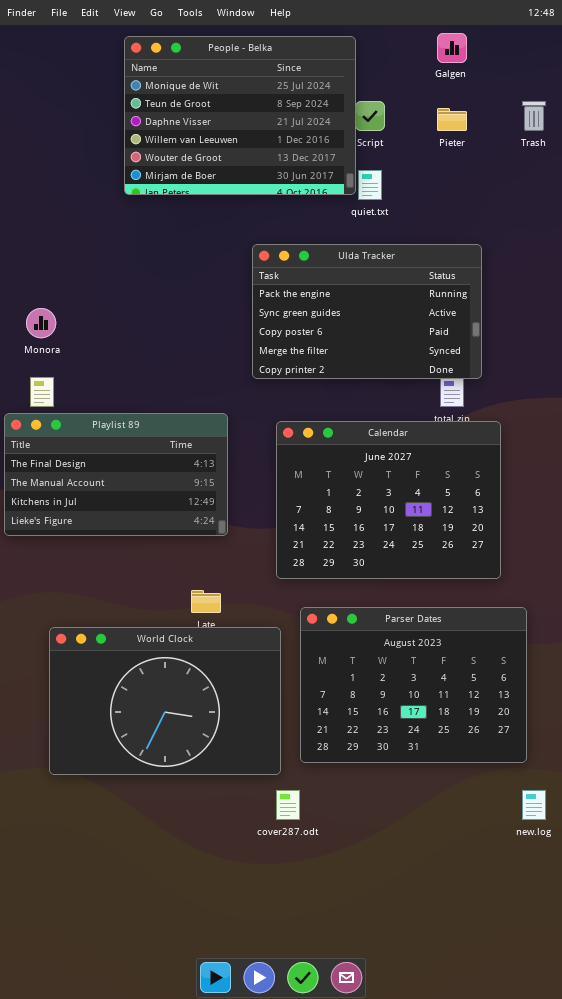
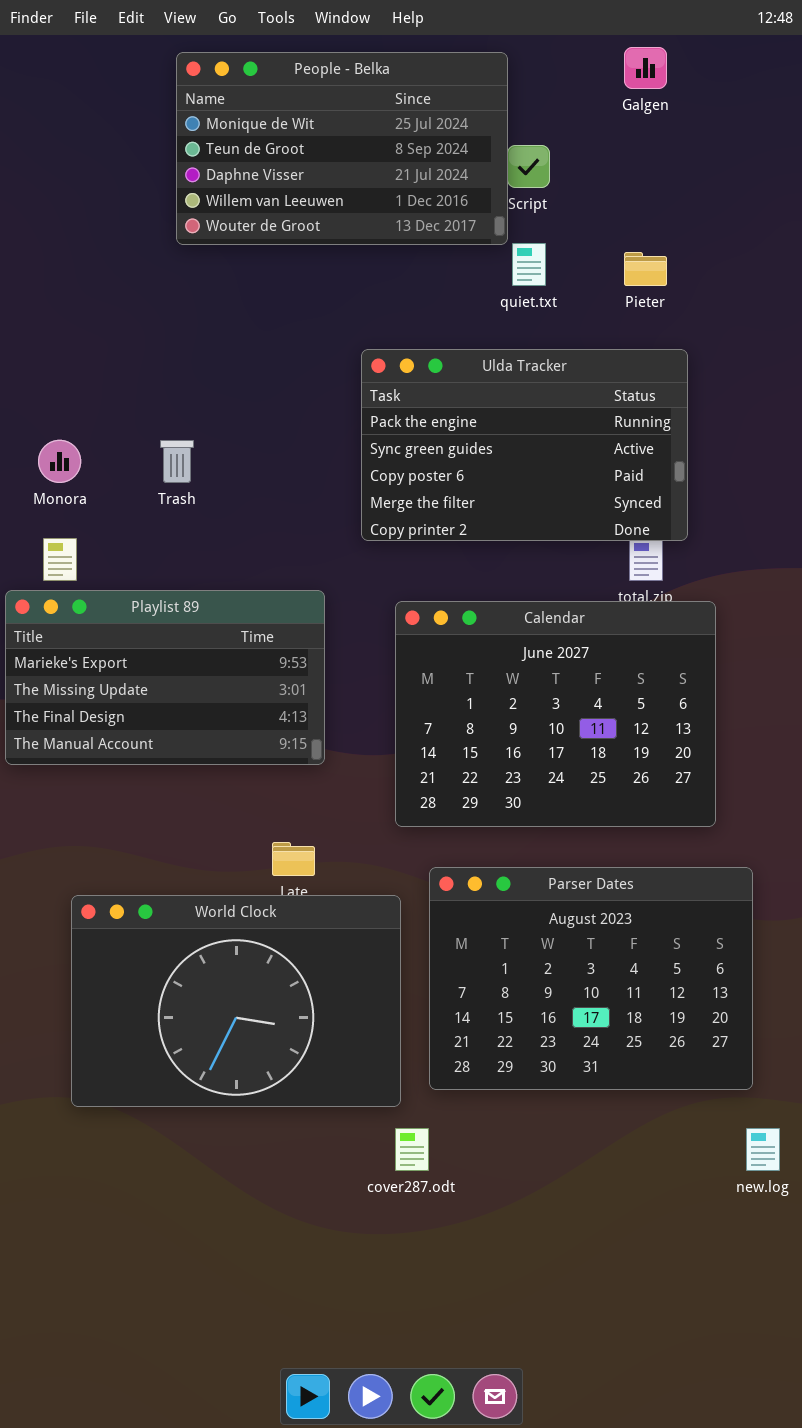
People - Belka: [124,36,356,195] -> [176,52,508,245], resized
Trash: [522,101,546,131] -> [160,440,194,483], moved
Pieter: [437,108,467,131] -> [624,252,667,286], moved
Playlist 89: [4,413,228,536] -> [5,590,325,765], scrolled up 2 rows

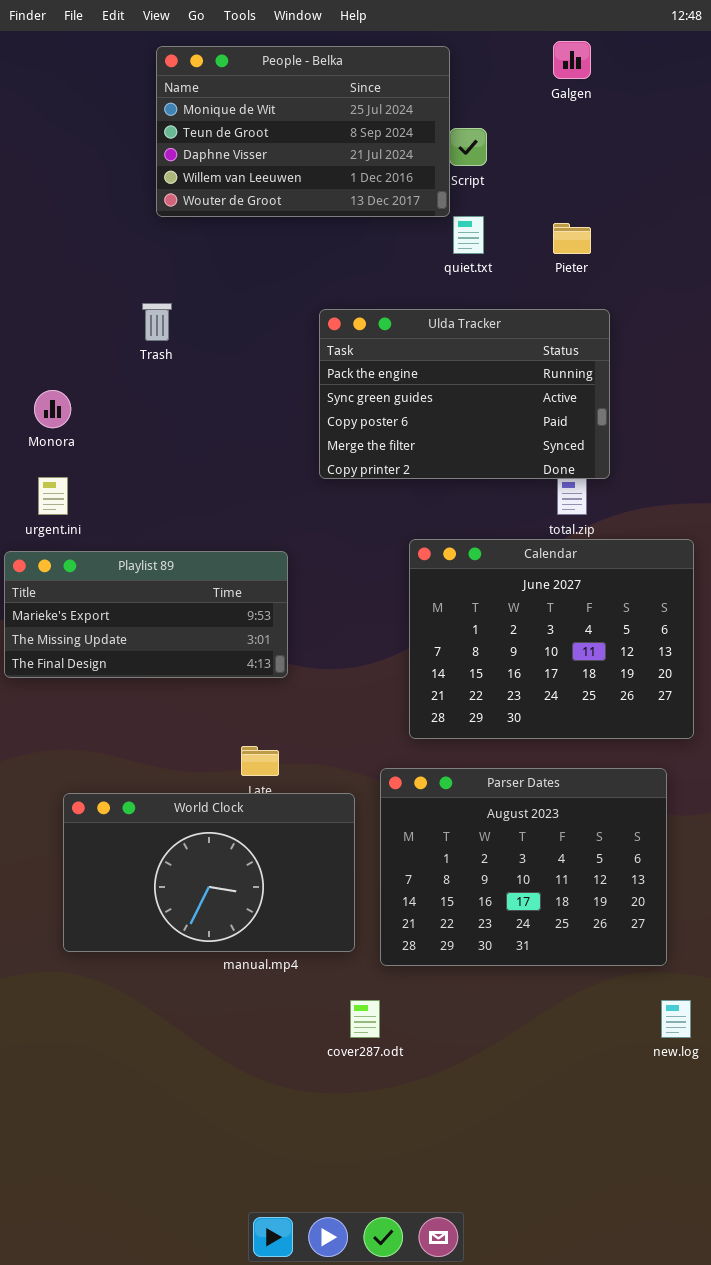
Trash: [160,440,194,483] -> [142,303,172,341], moved
Playlist 89: [5,590,325,765] -> [4,551,288,678], resized
Calendar: [395,601,716,827] -> [409,539,694,739], moved
World Clock: [71,895,401,1107] -> [63,793,355,952], resized

